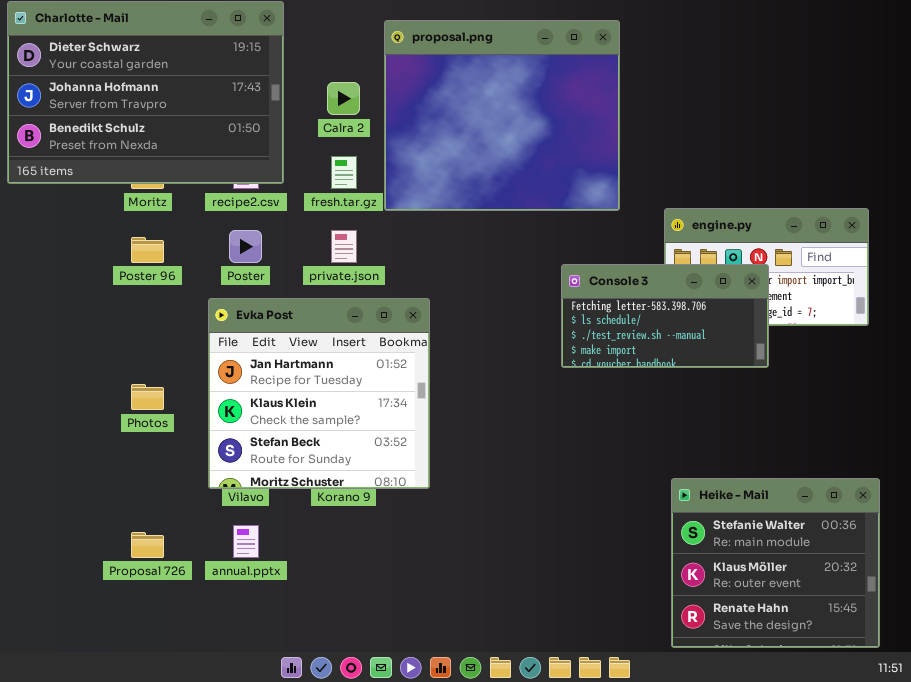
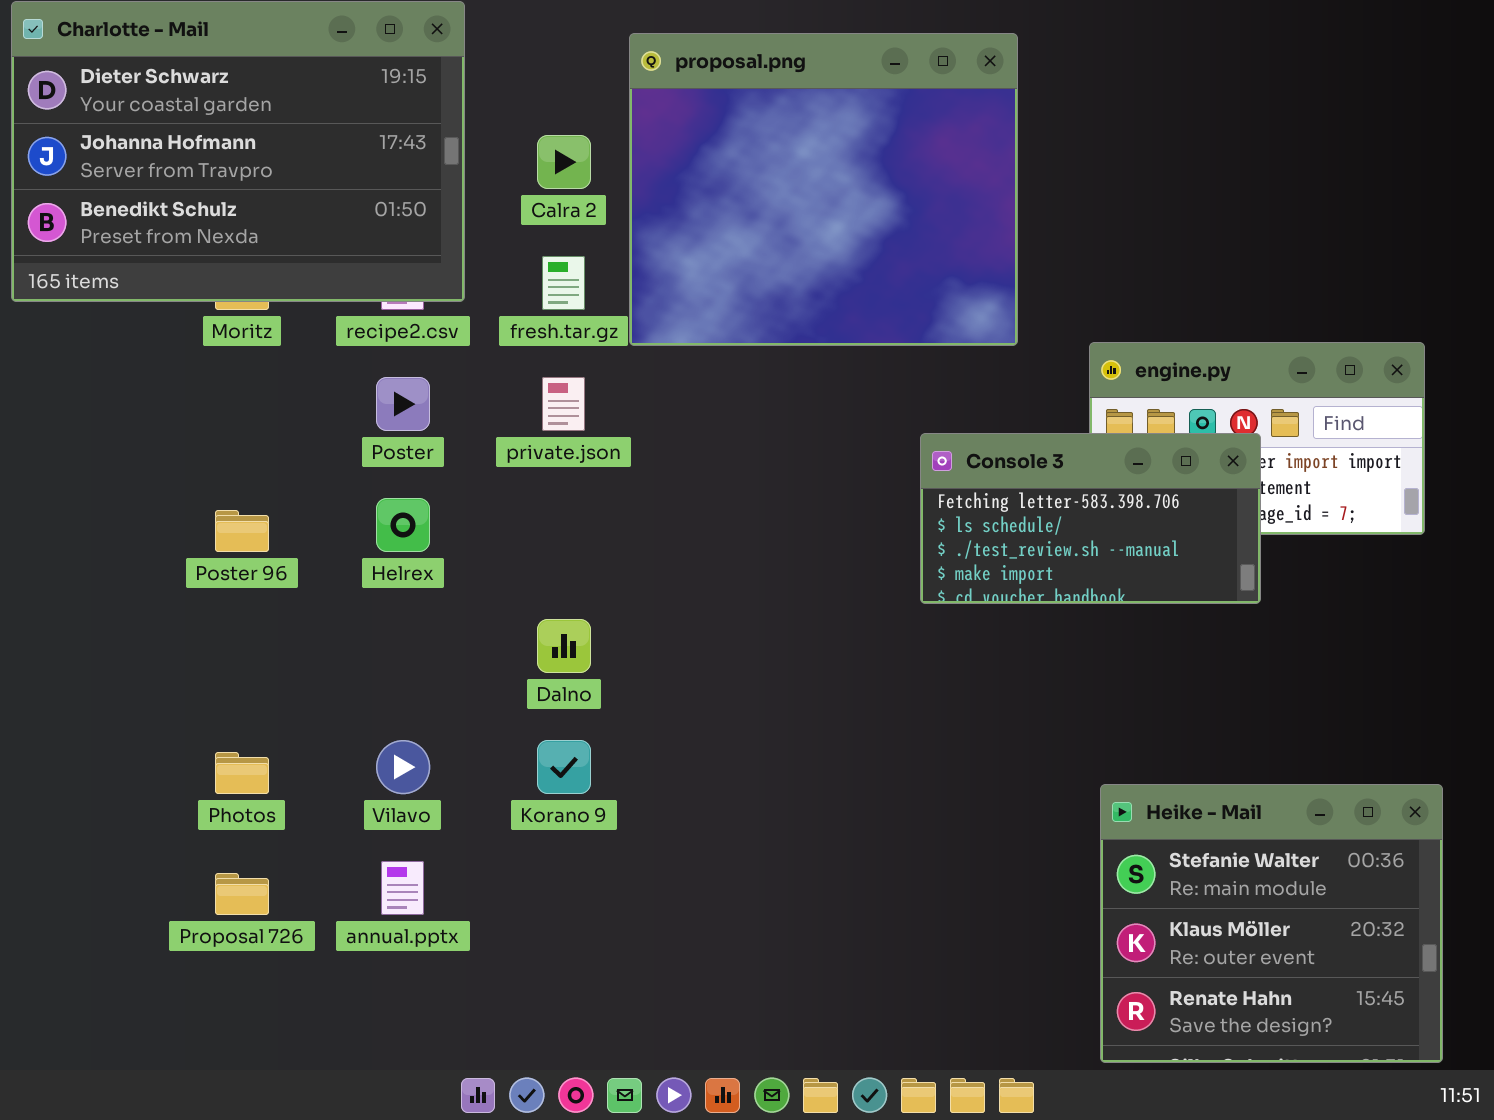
Poster 96: [131,237,164,263] -> [215,510,269,552], moved
Evka Post: [208,298,430,489] -> none, closed
Photos: [131,384,164,410] -> [215,752,269,794], moved

